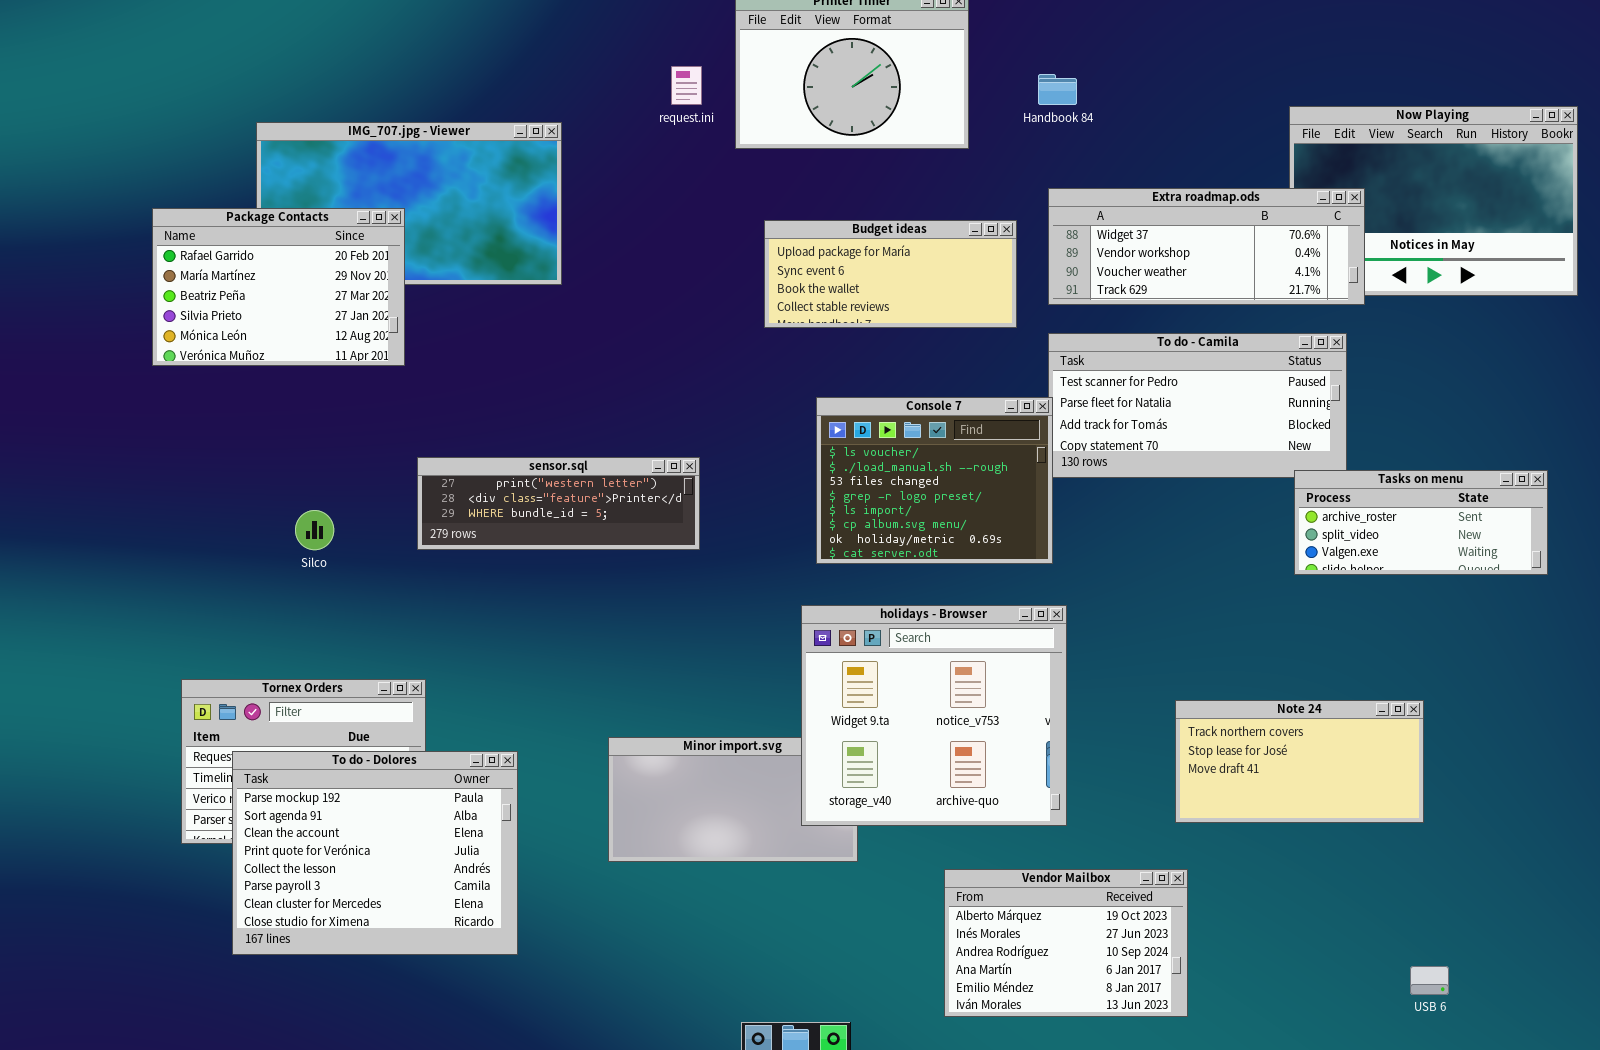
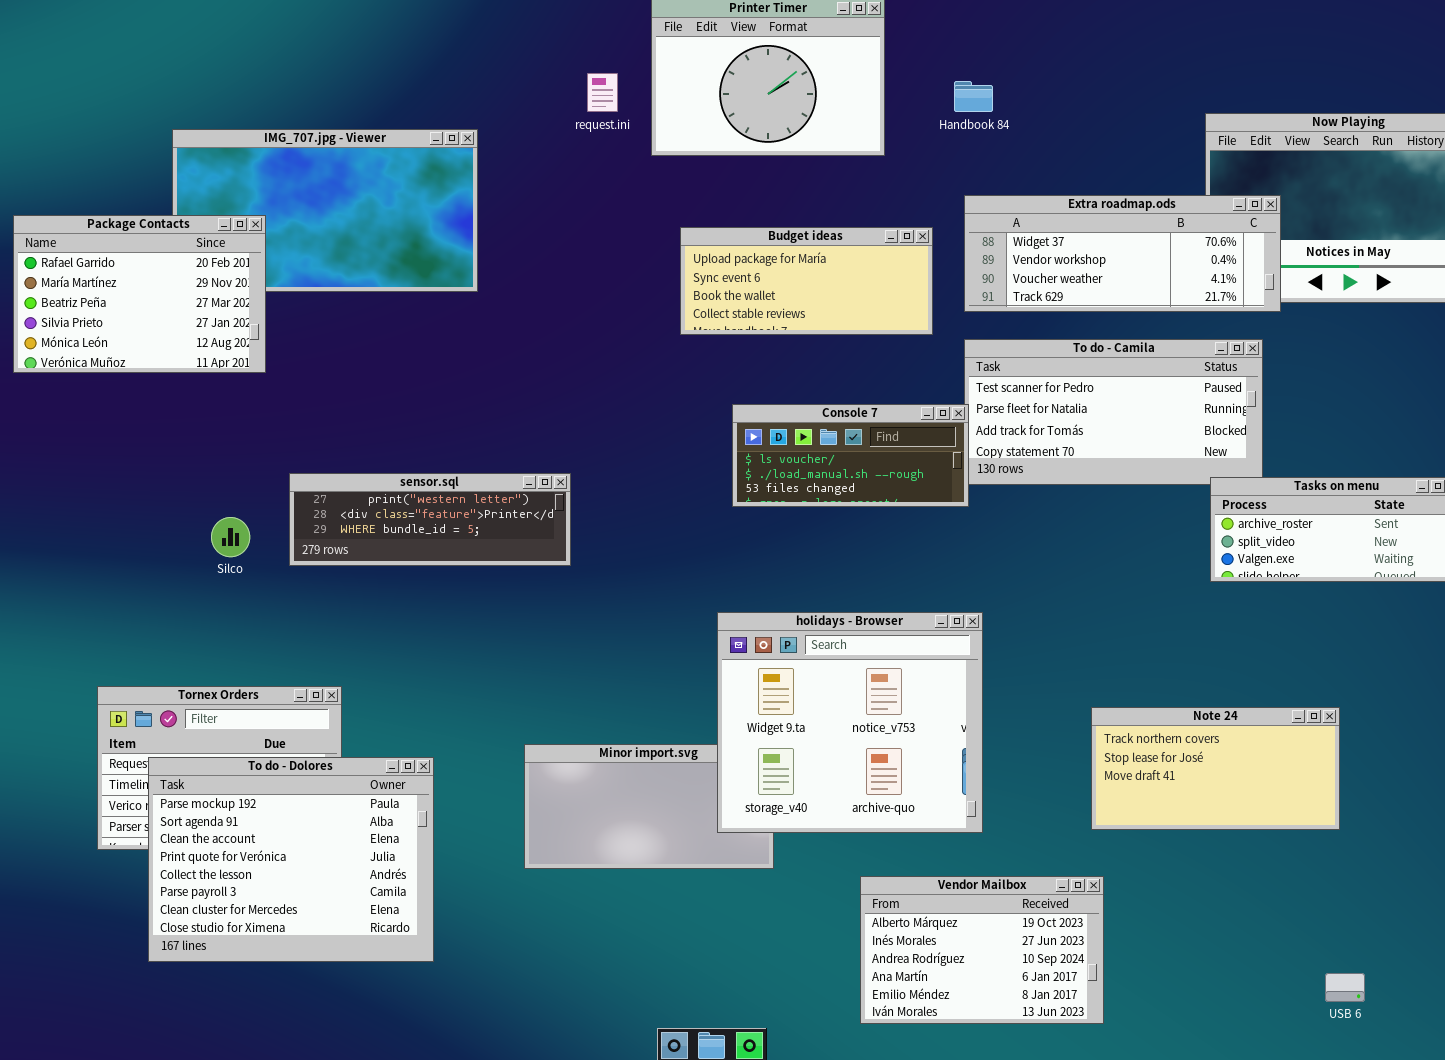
Package Contacts: [152,208,405,366] -> [13,215,266,373], moved
Console 7: [816,397,1053,564] -> [732,404,969,507], resized
sensor.sql: [417,457,700,550] -> [289,473,571,566], moved

